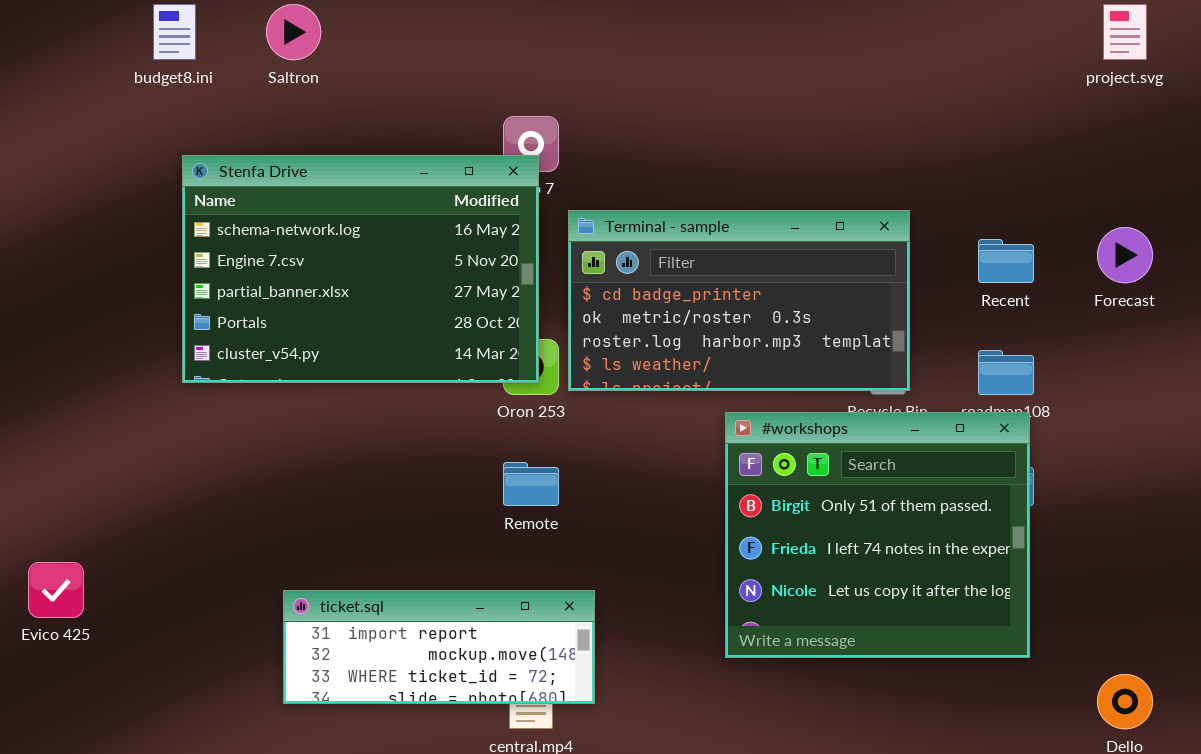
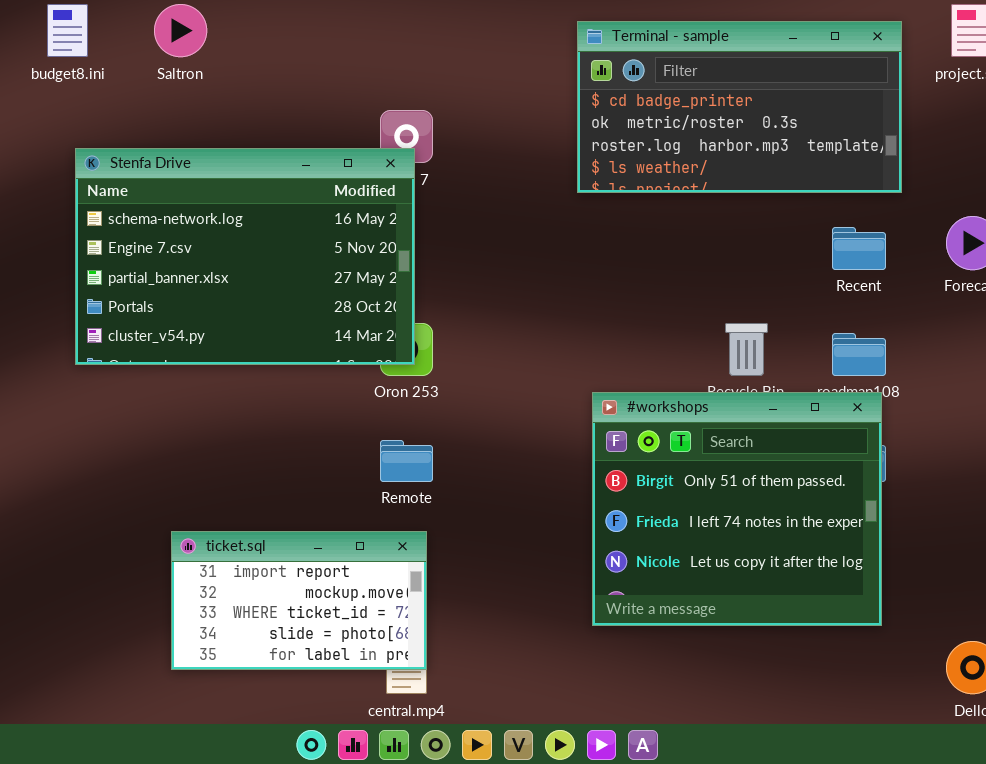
Terminal - sample: [568,210,910,391] -> [577,21,902,193], moved
ticket.sql: [283,590,595,704] -> [171,531,427,670], resized

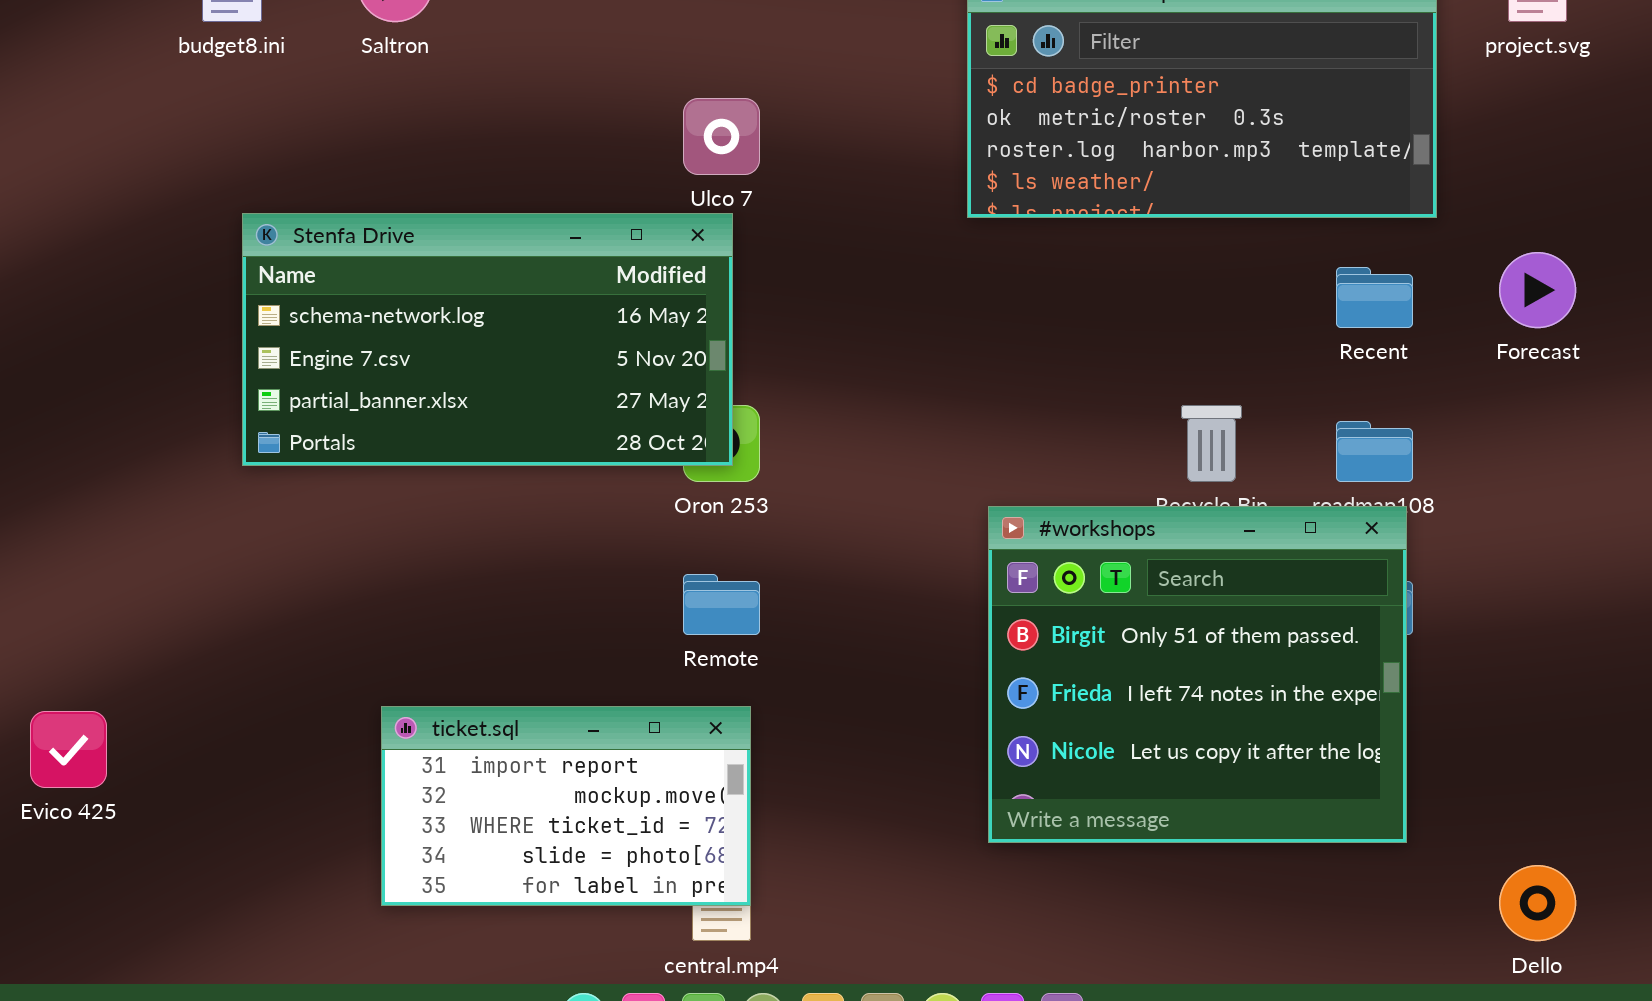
Stenfa Drive: [75,148,415,365] -> [242,213,733,466], resized

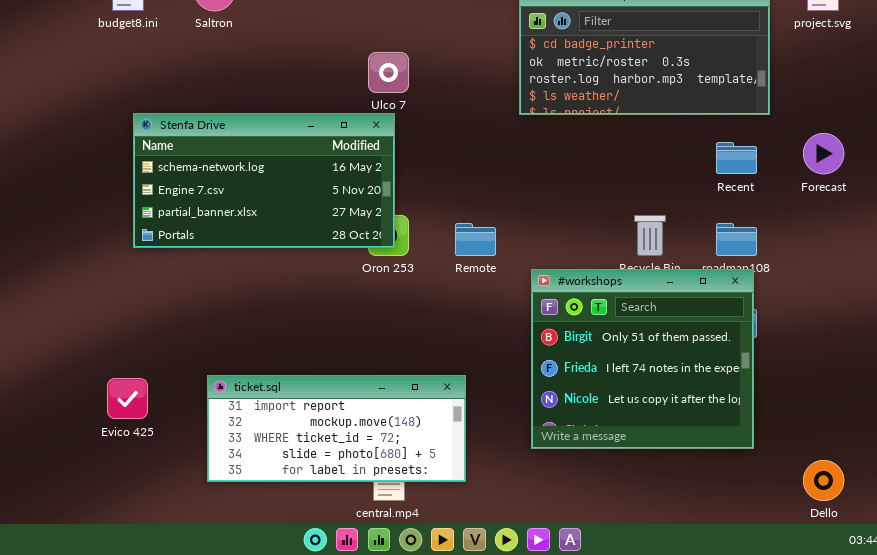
Remote: [683,574,760,635] -> [455,223,496,256], moved
ticket.sql: [381,706,751,906] -> [207,375,466,482], resized
Evico 425: [30,711,107,788] -> [107,378,148,419], moved

